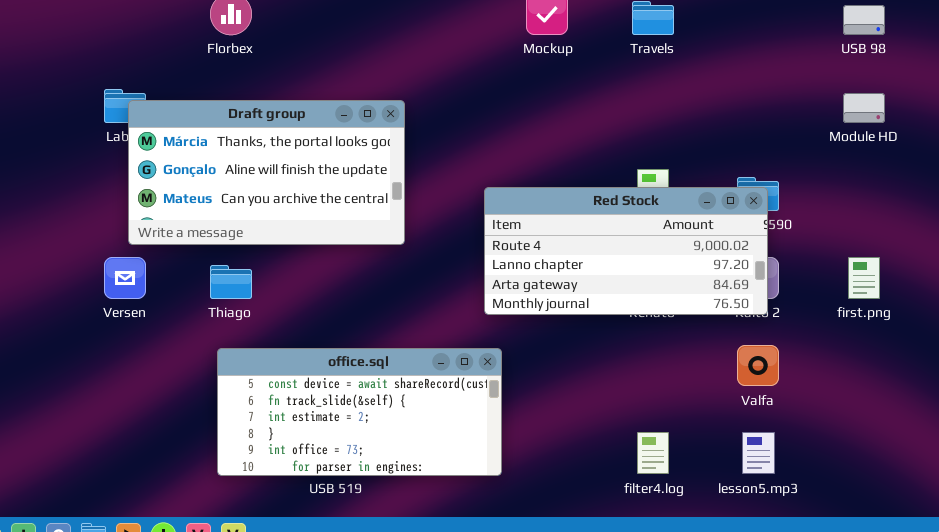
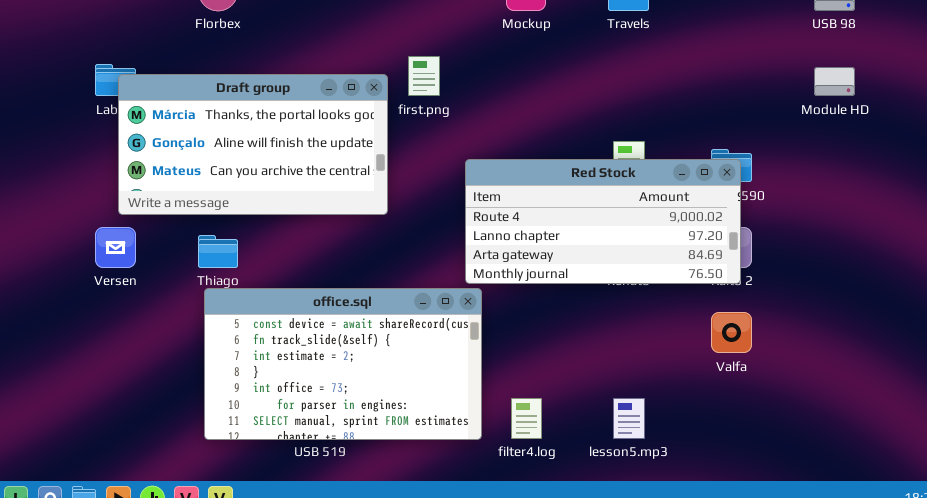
first.png: [848,257,880,299] -> [408,56,440,96], moved
office.sql: [217,348,502,476] -> [204,288,482,440], resized
filter4.log: [637,432,669,474] -> [511,398,542,439], moved
lesson5.mp3: [742,432,775,474] -> [613,398,645,439], moved

